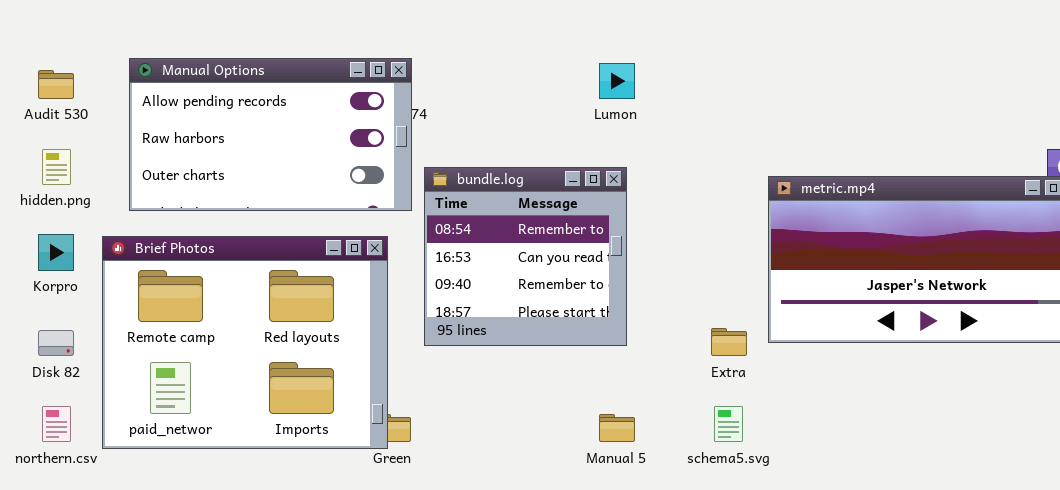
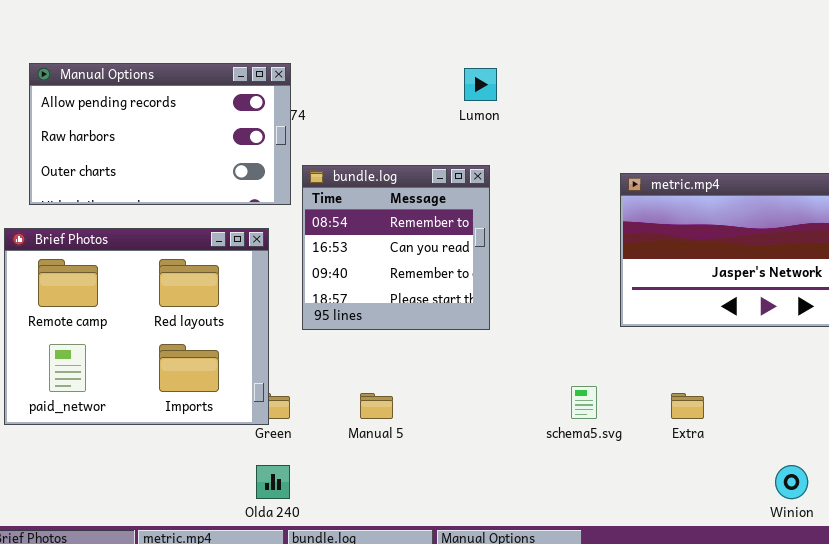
Extra: [711,328,747,356] -> [671,393,704,419], moved
Manual 5: [599,414,635,442] -> [360,393,393,419], moved

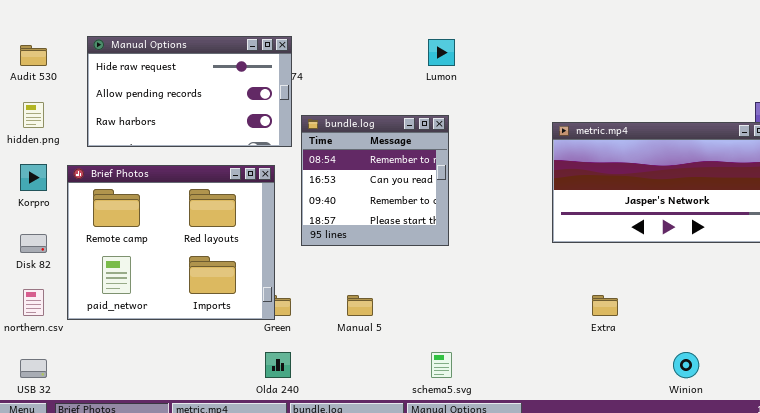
Manual Options: [29,63,291,205] -> [87,36,292,147], scrolled up 1 row
schema5.svg: [571,386,597,419] -> [431,352,452,378], moved

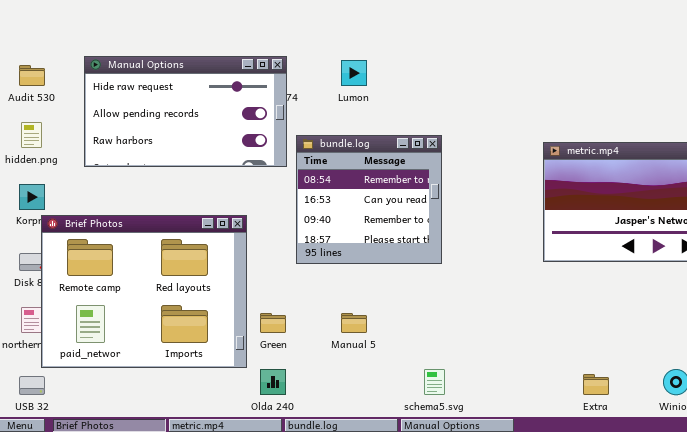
Lumon: [428,39,455,66] -> [341,60,367,86], moved
Brief Photos: [67,165,275,320] -> [41,215,247,368], moved
Extra: [592,295,618,316] -> [583,374,609,395], moved

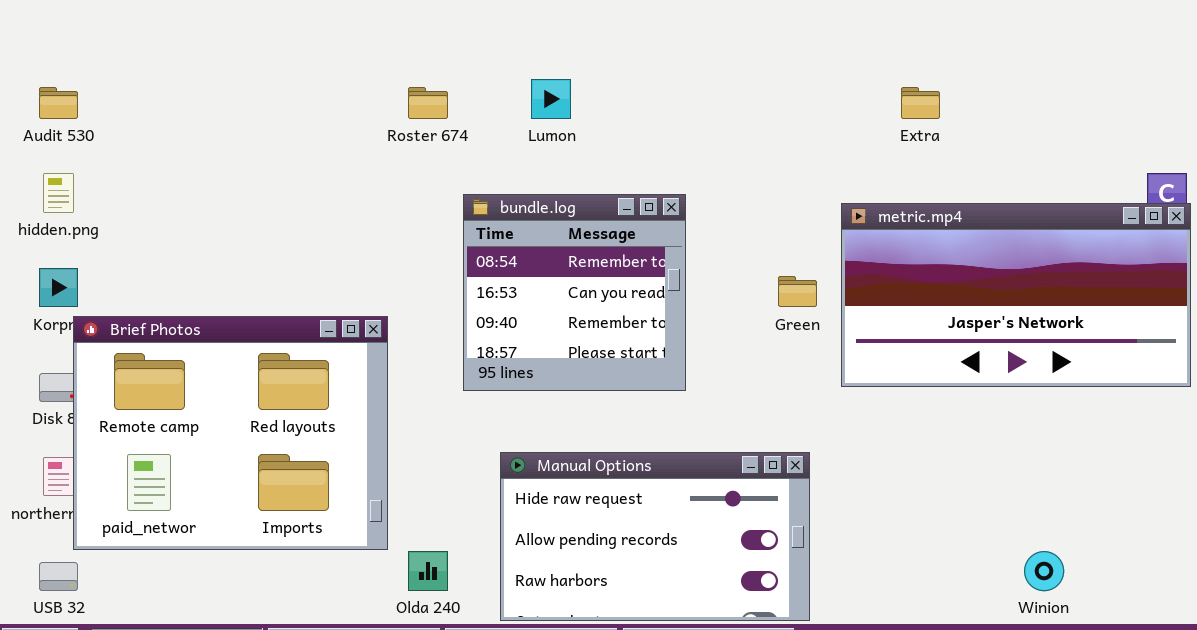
Manual Options: [84,56,287,167] -> [500,452,810,621], moved
Green: [260,313,286,333] -> [778,276,817,307], moved
Extra: [583,374,609,395] -> [901,87,940,119], moved

